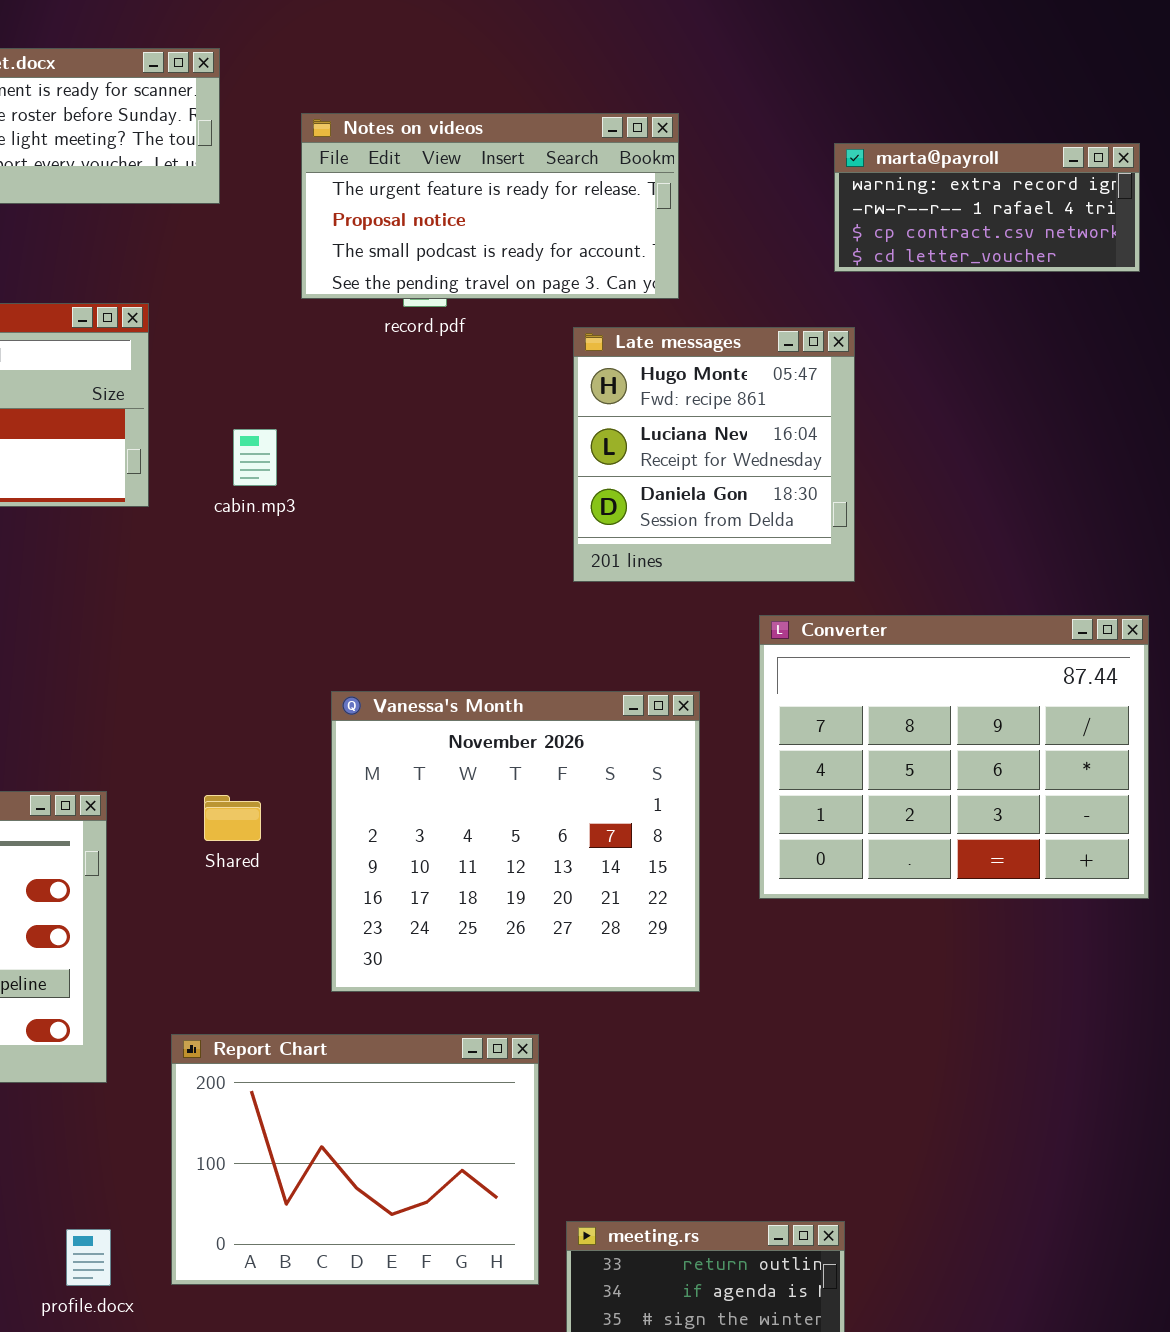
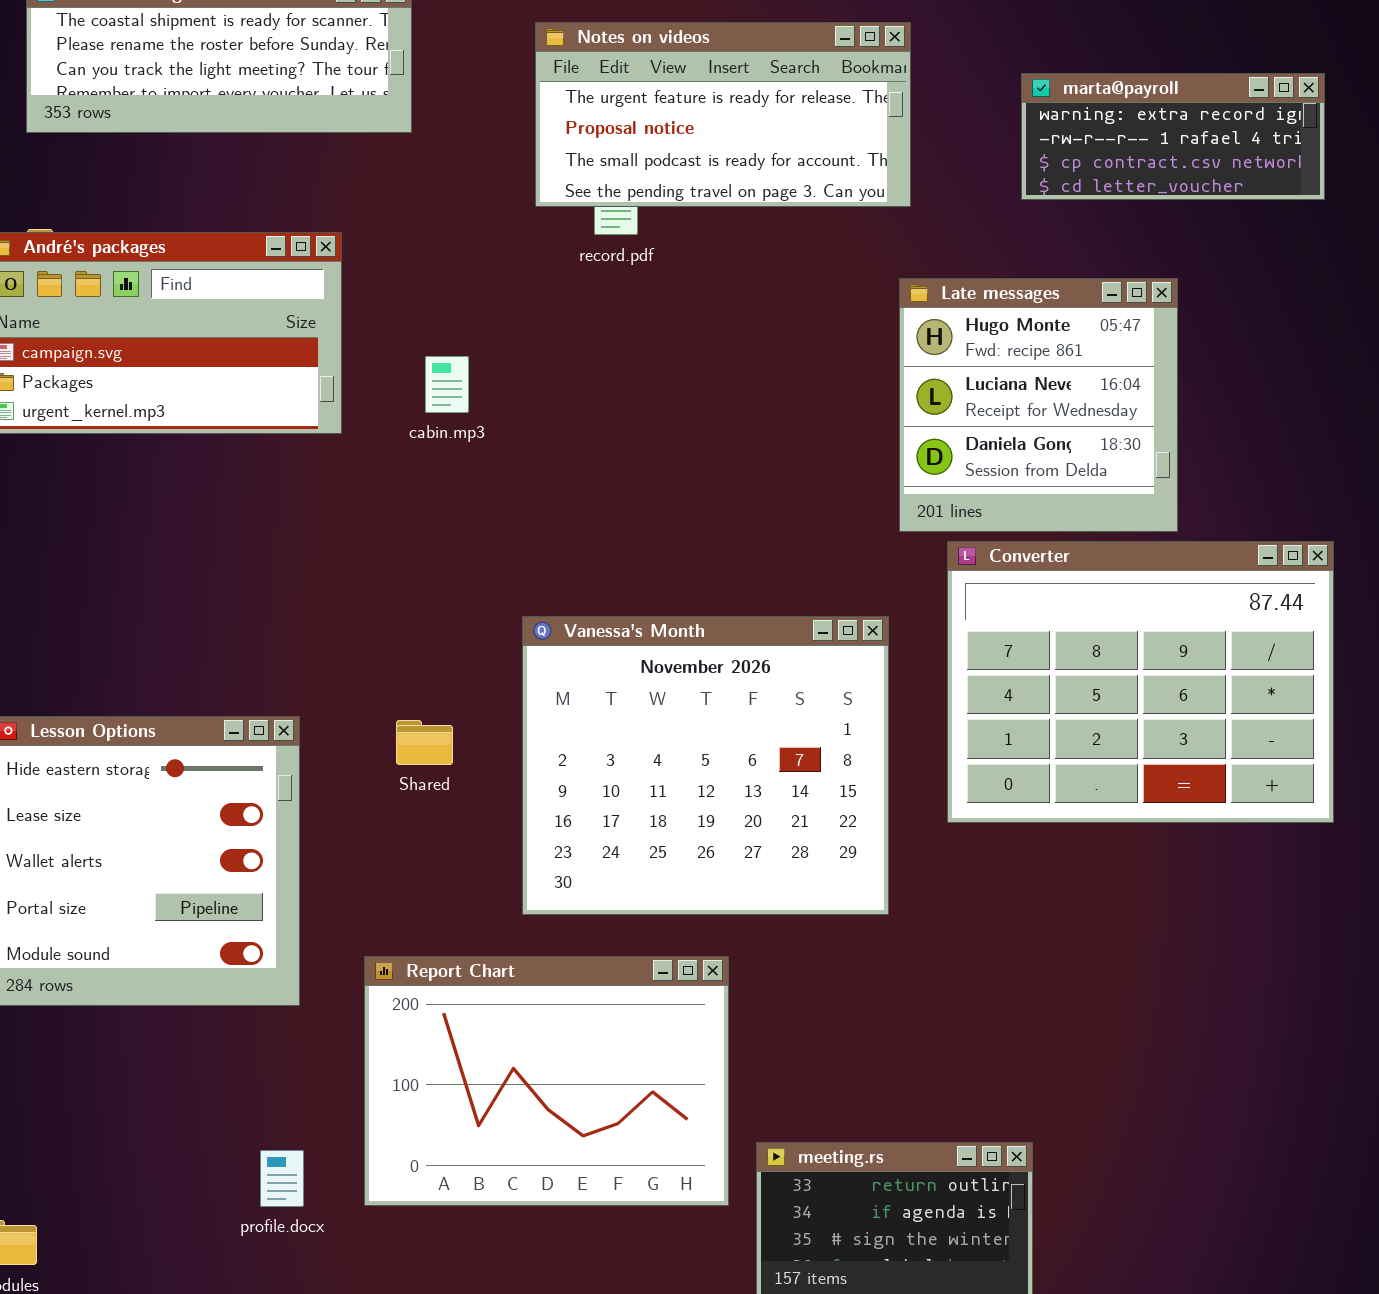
Notes on videos: [301,113,679,299] -> [535,22,911,207], moved
Late messages: [573,327,855,582] -> [899,278,1178,532], moved

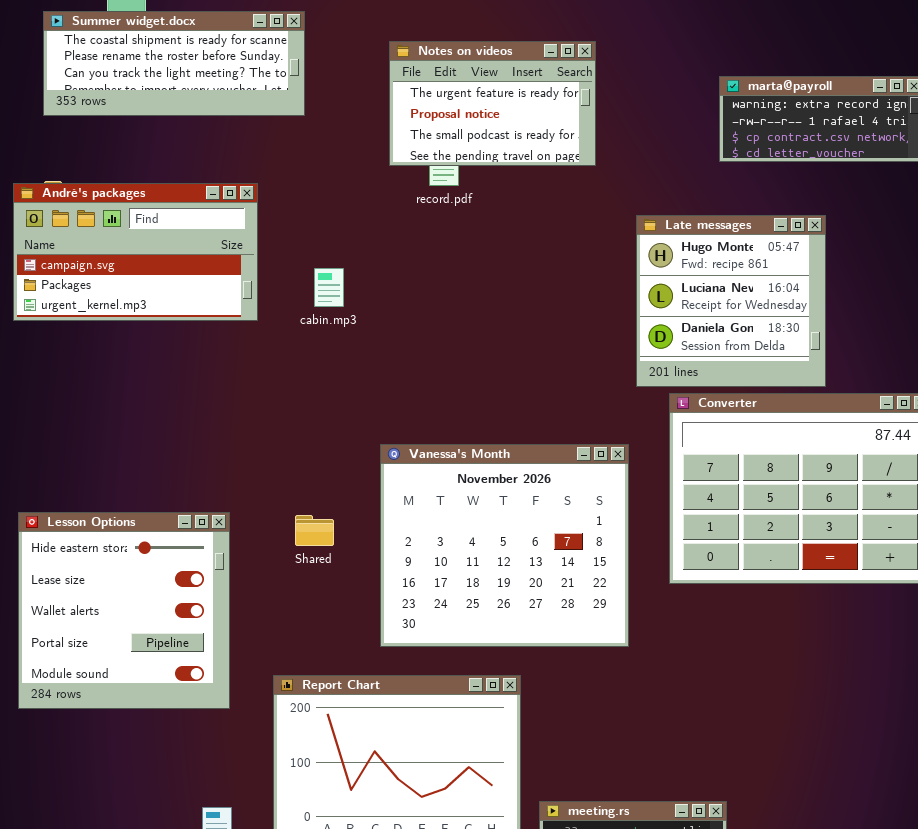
Notes on videos: [535,22,911,207] -> [389,41,596,166], resized

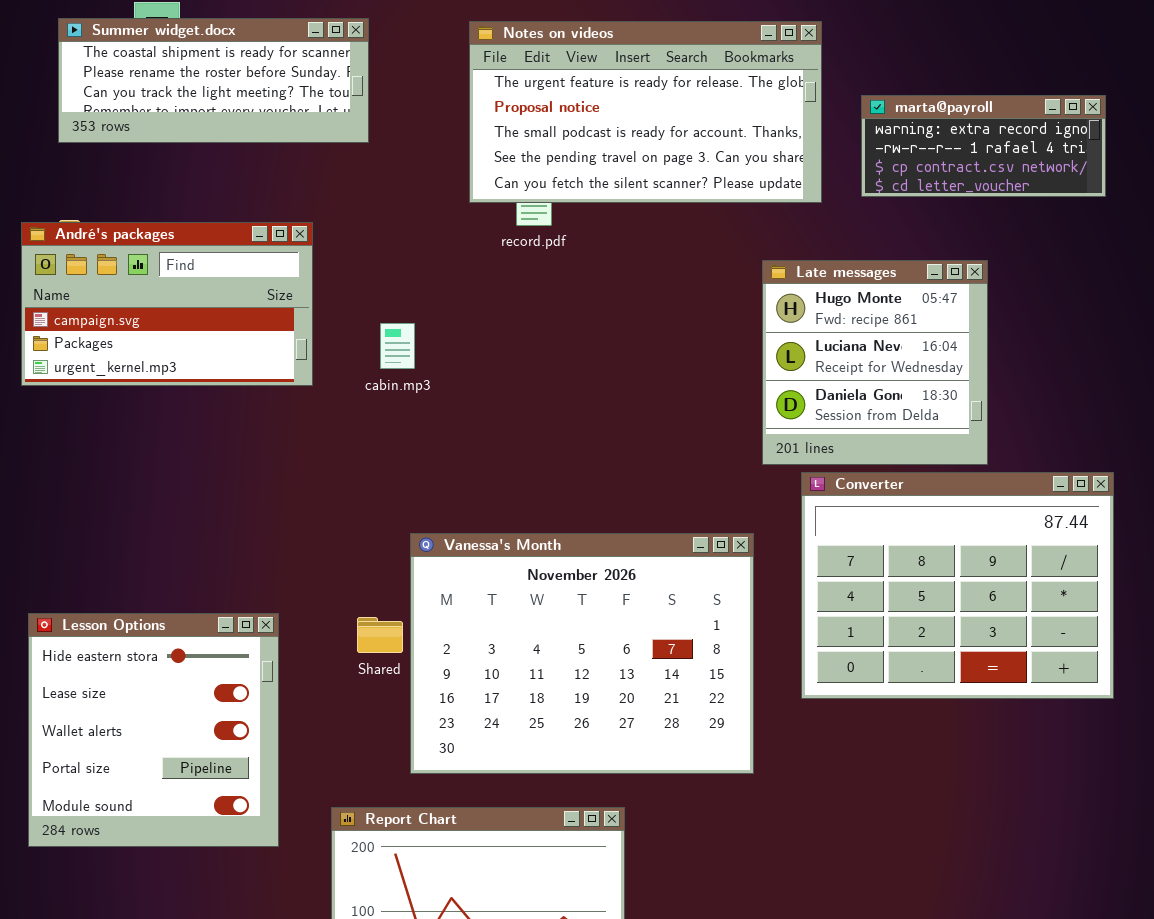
Notes on videos: [389,41,596,166] -> [469,21,822,203], resized
Vanessa's Month: [380,444,629,647] -> [410,533,754,774], resized

